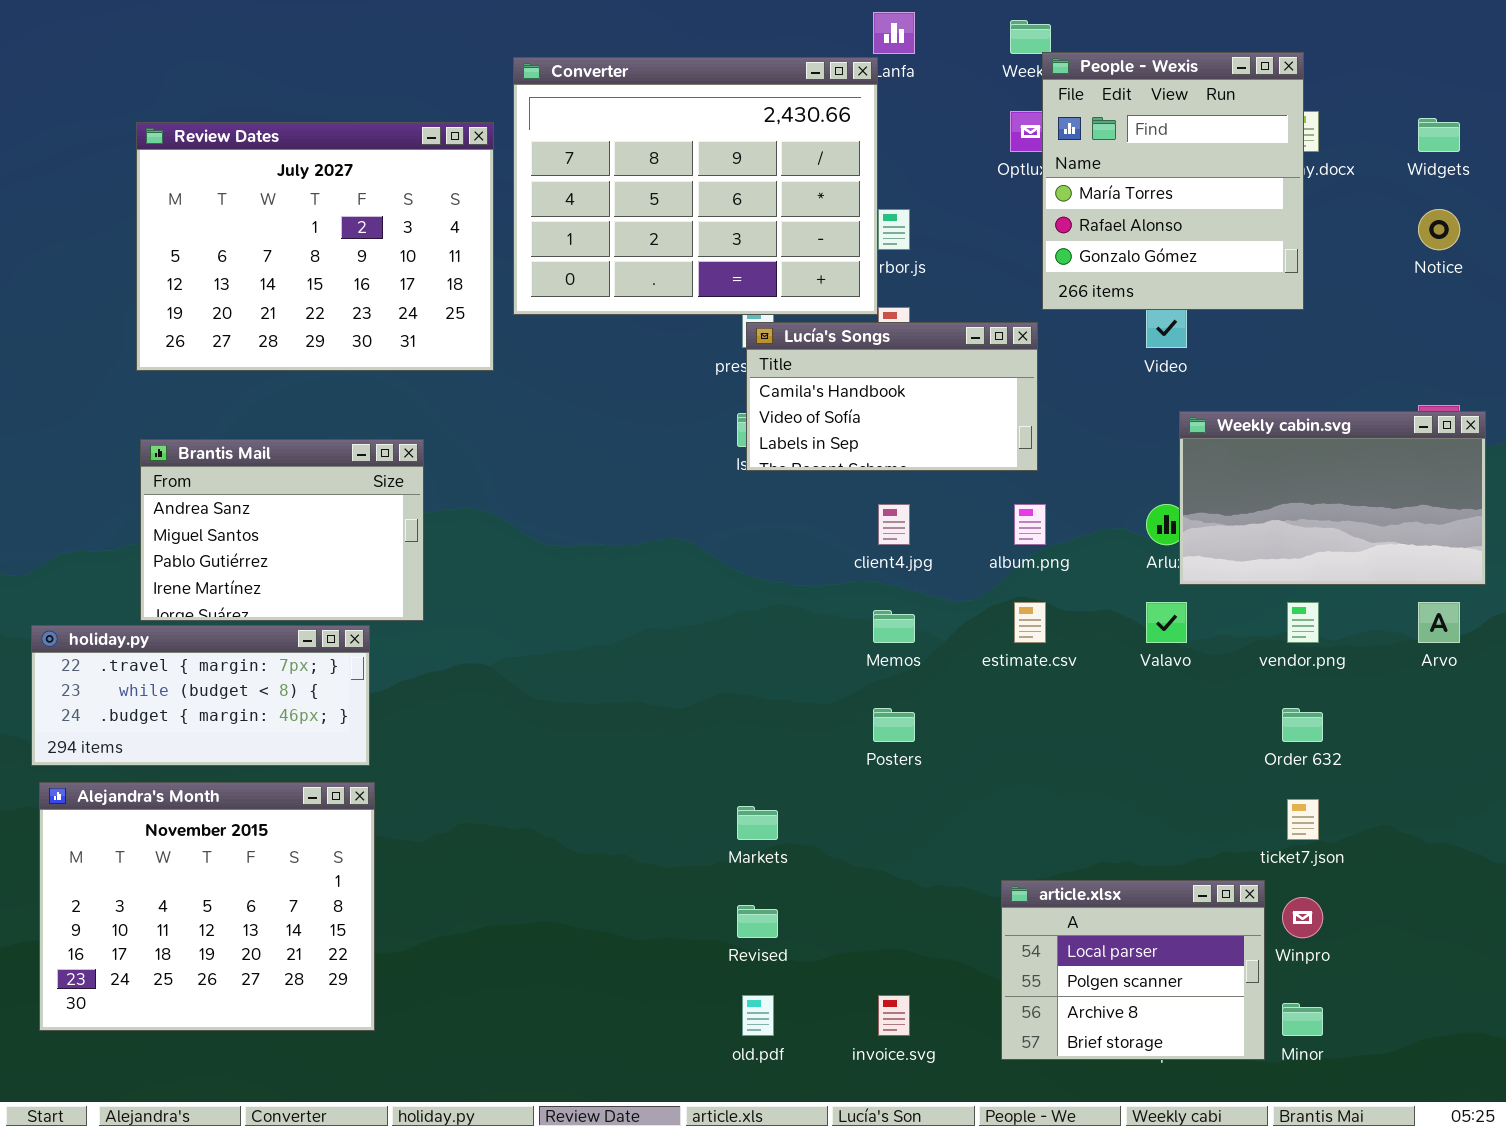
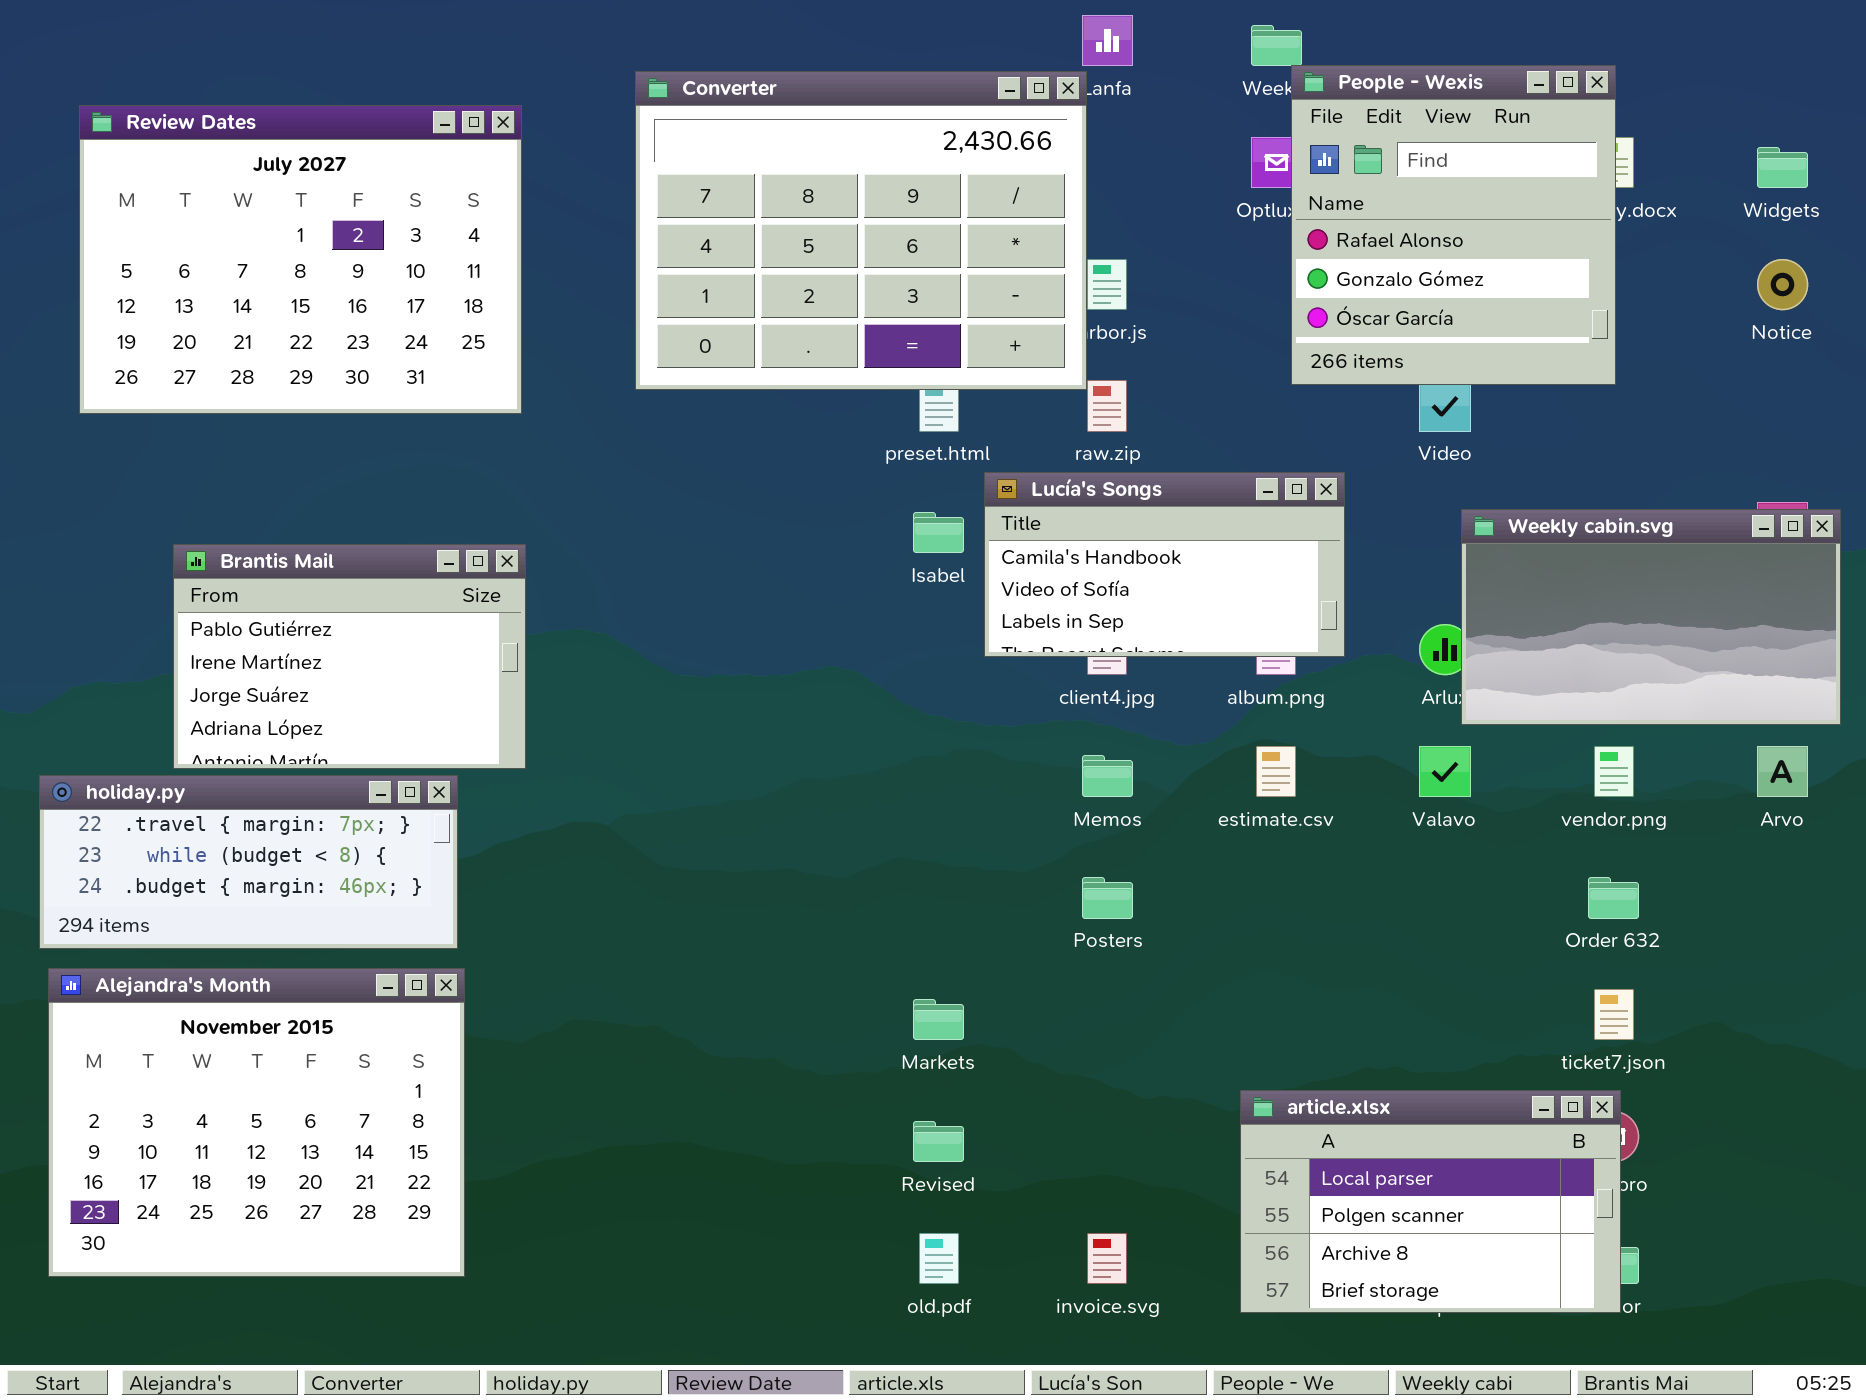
People - Wexis: [1042,52,1304,310] -> [1291,65,1616,385], scrolled down 1 row
Review Dates: [136,122,494,371] -> [79,105,522,414], moved
Lucía's Songs: [746,322,1038,471] -> [984,472,1345,657], moved
Brantis Mail: [140,439,424,621] -> [173,544,526,769], scrolled down 2 rows
article.xlsx: [1001,880,1265,1060] -> [1240,1090,1621,1313], resized

